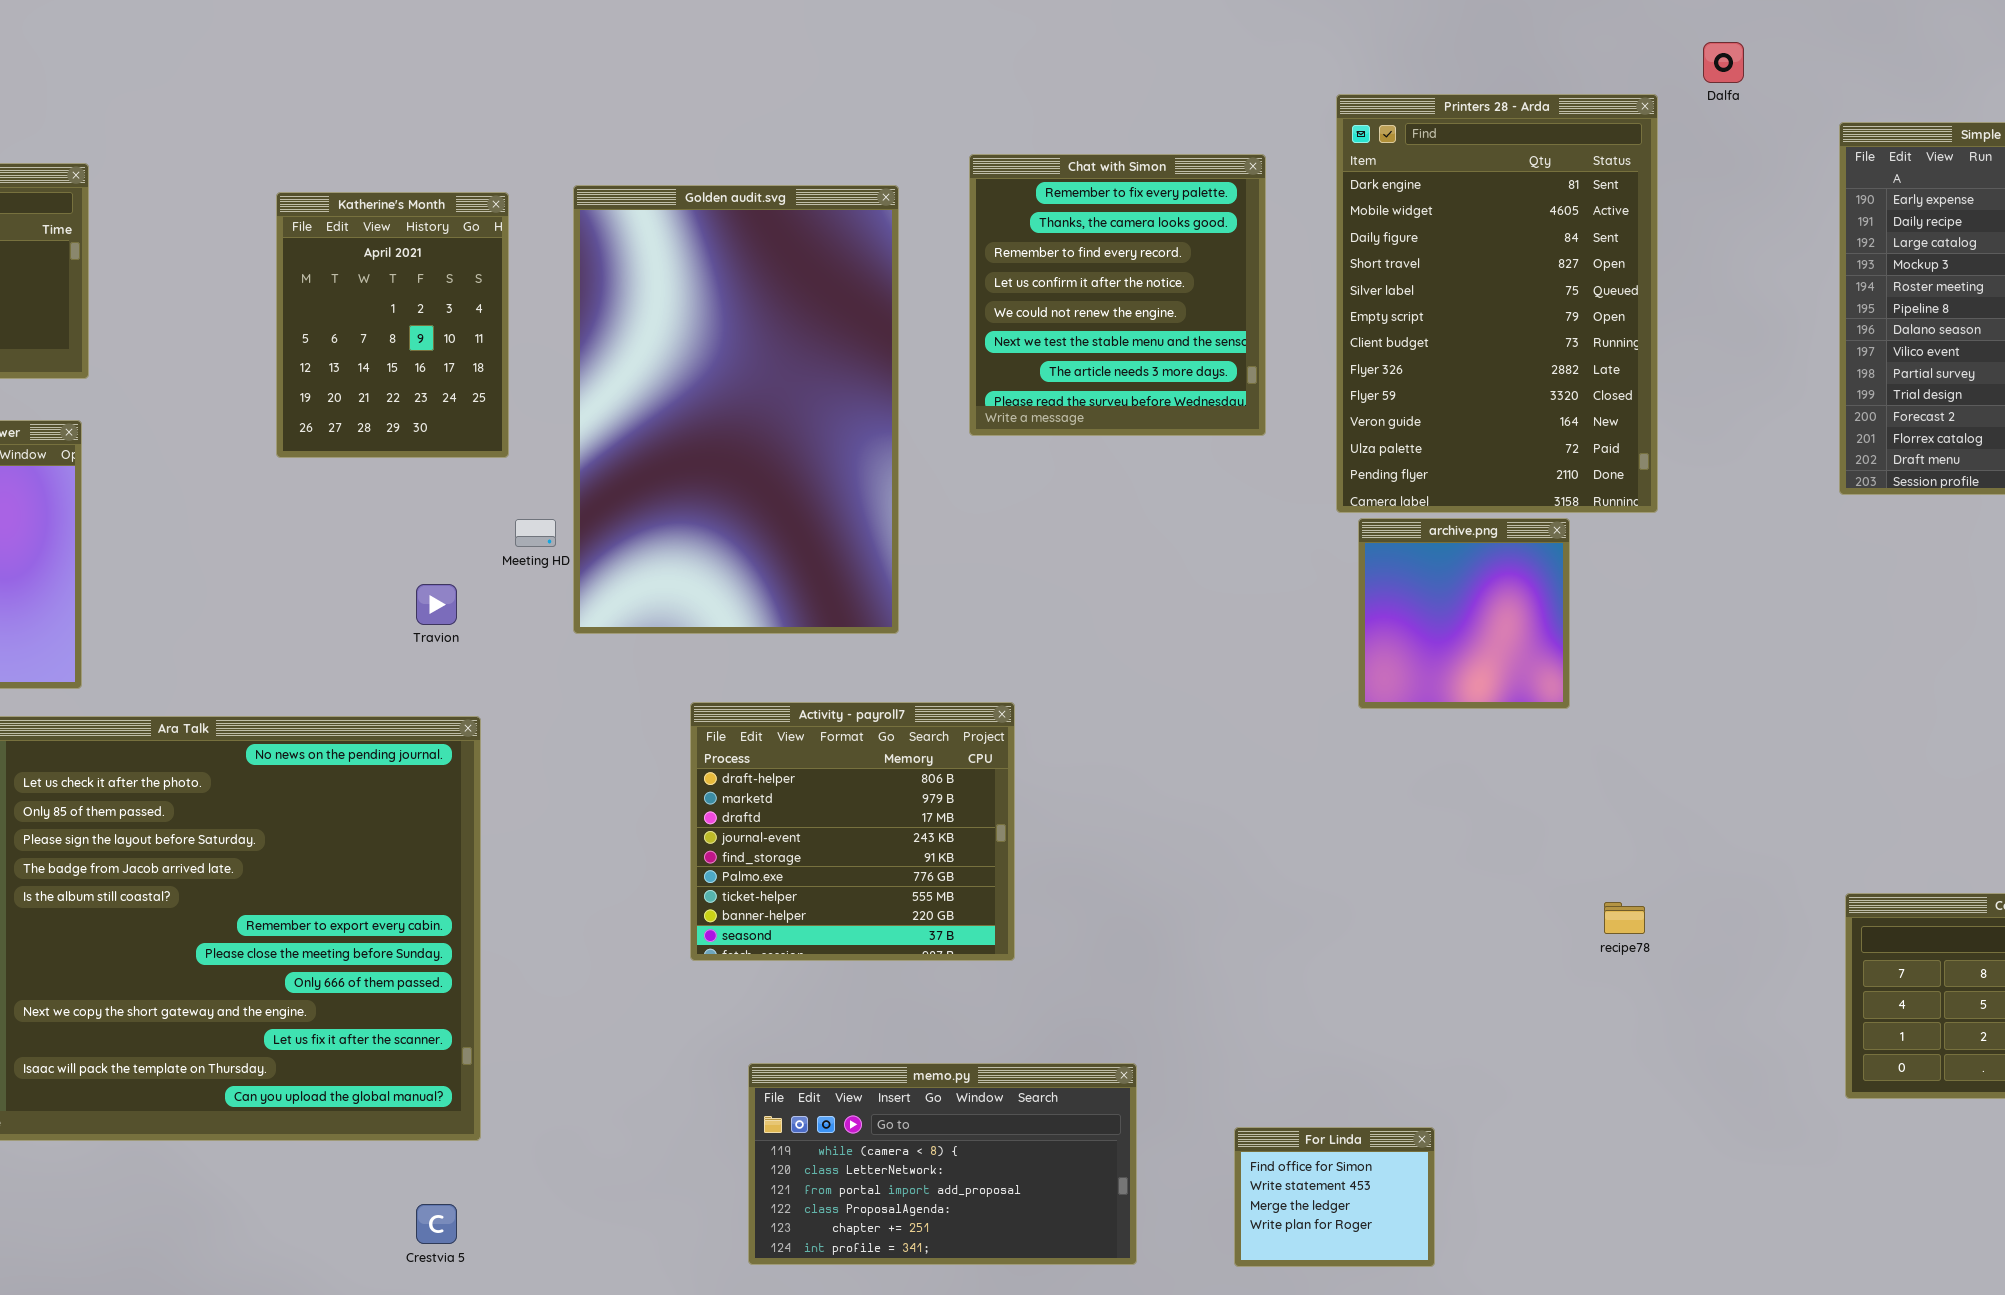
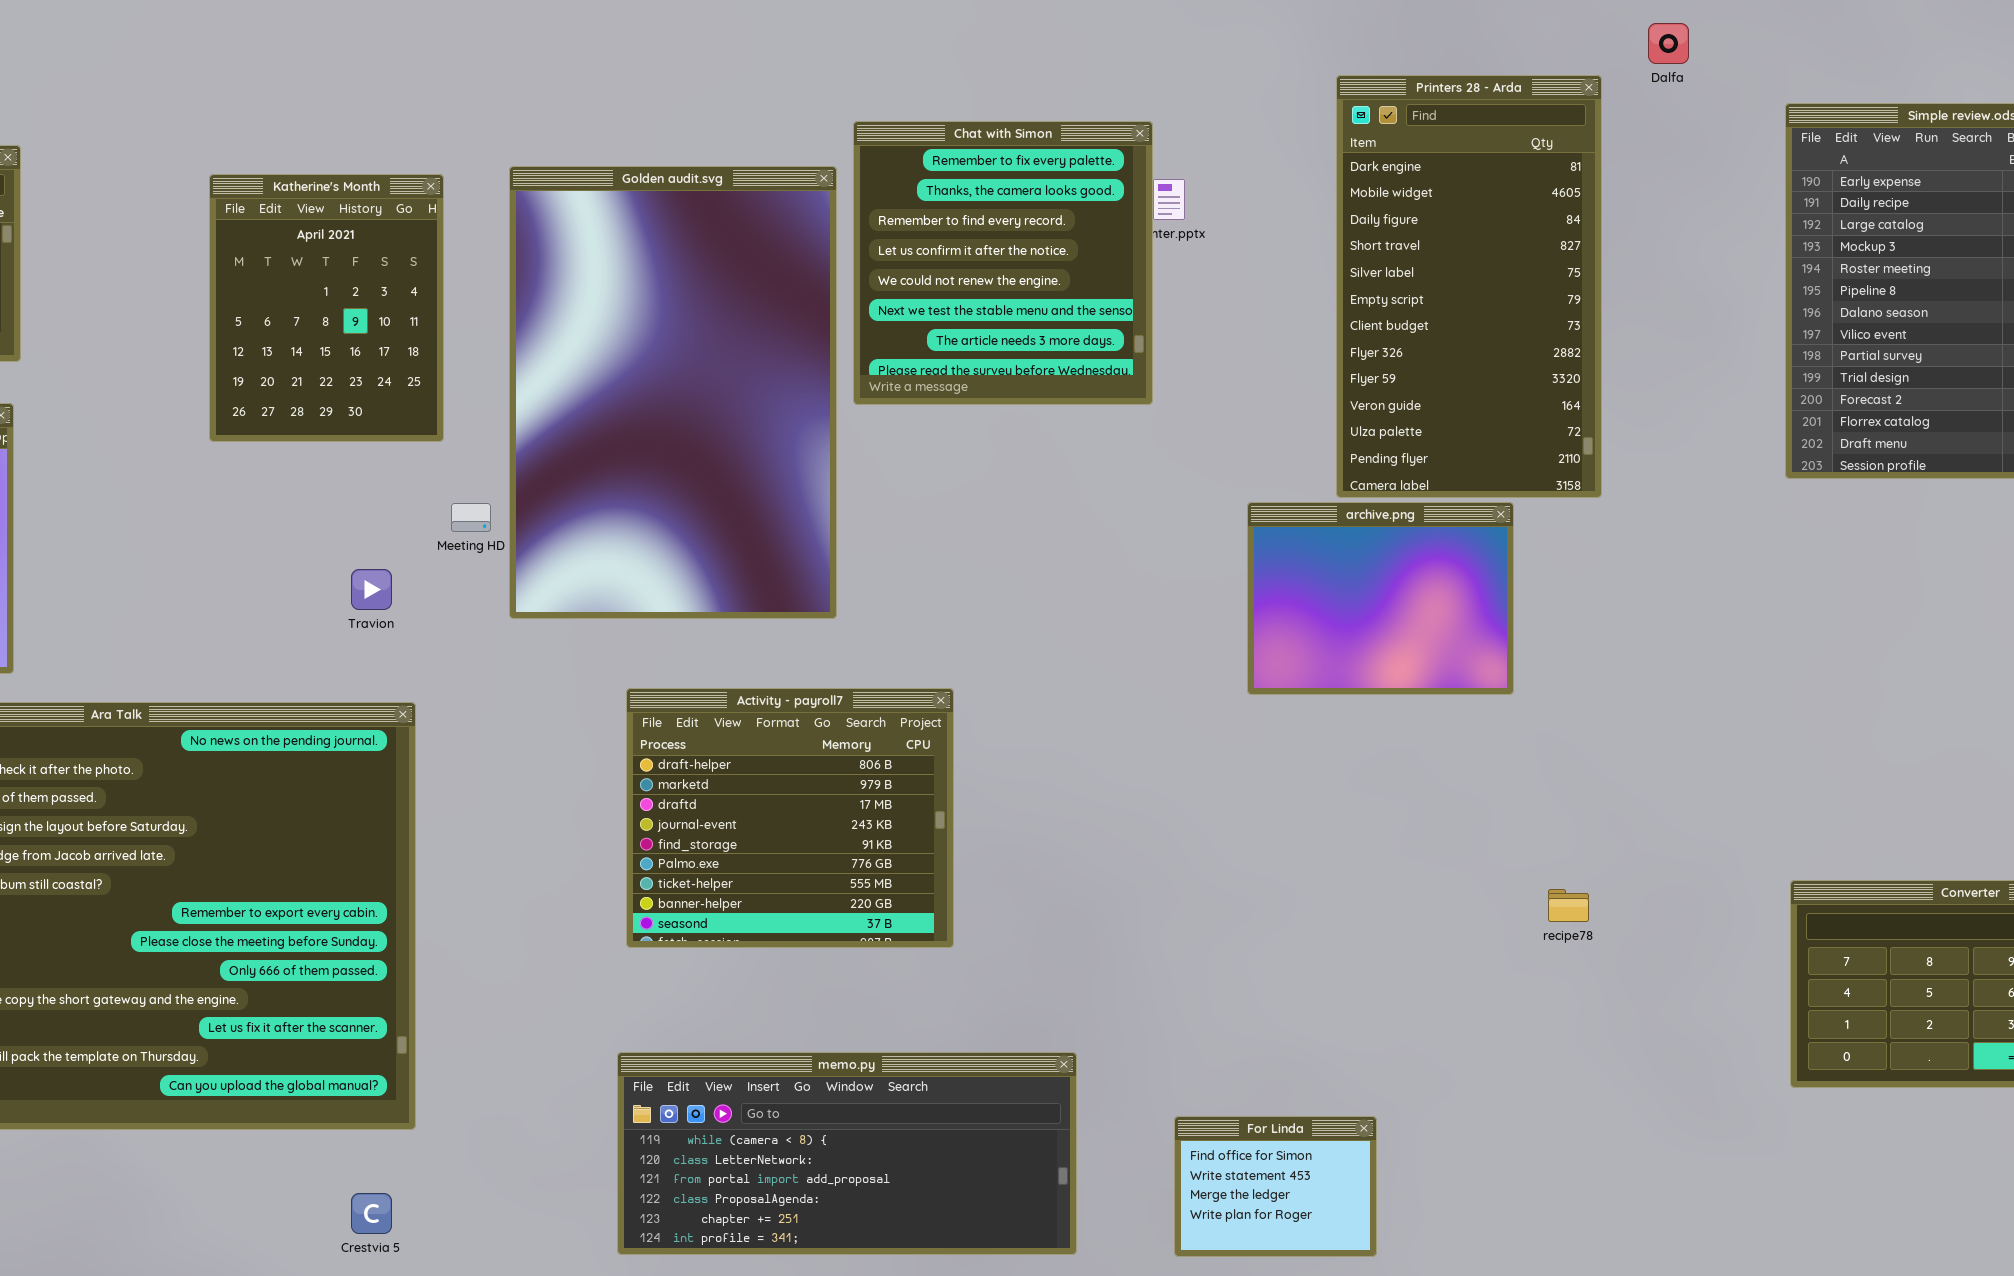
Printers 28 - Arda: [1336,94,1658,513] -> [1336,75,1602,498], resized
Chat with Simon: [969,154,1266,436] -> [853,121,1153,405], moved
archive.png: [1358,518,1570,709] -> [1247,502,1514,695], resized
memo.py: [748,1063,1137,1265] -> [617,1052,1077,1255], resized

